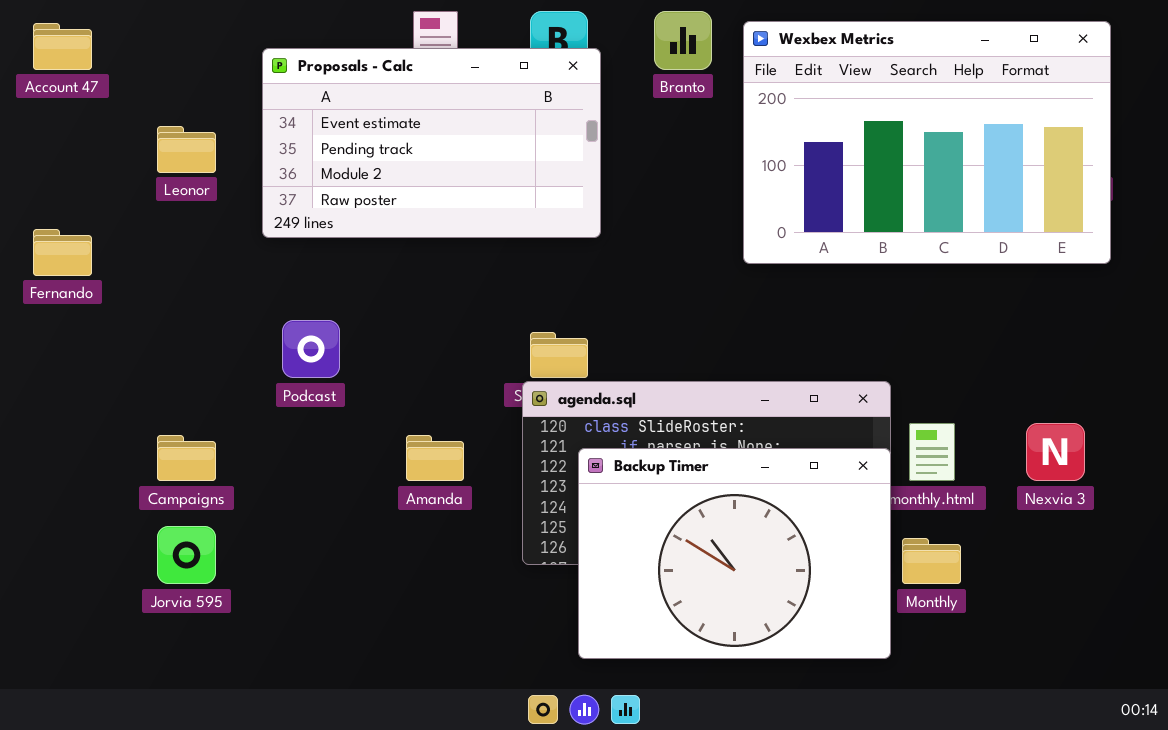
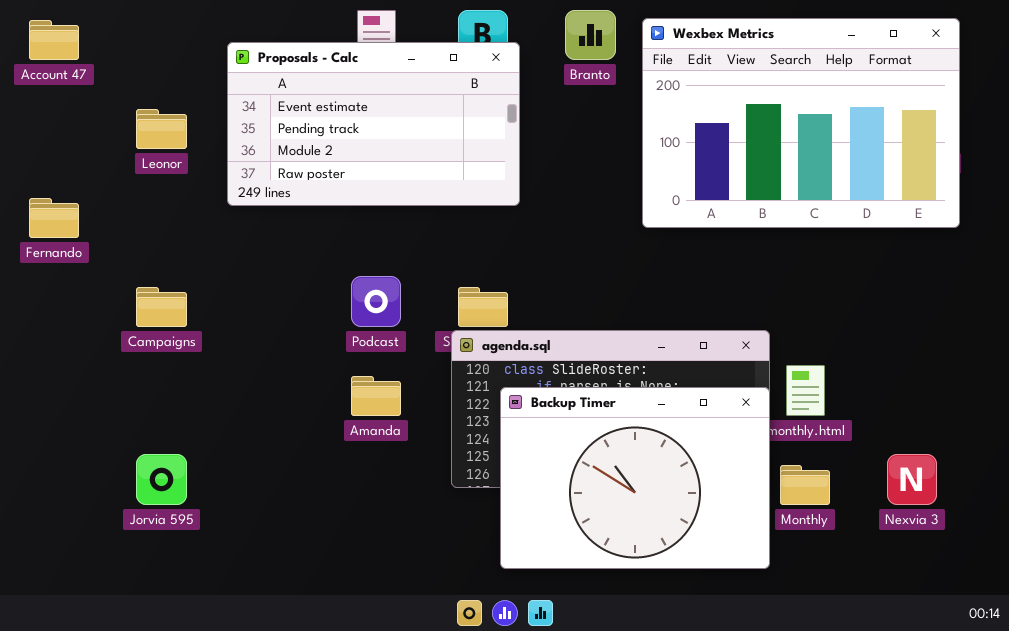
Podcast: [282,320,340,378] -> [351,276,401,327], moved
Nexvia 3: [1026,423,1085,481] -> [887,454,937,505], moved
Campaigns: [157,435,216,481] -> [136,287,187,327], moved

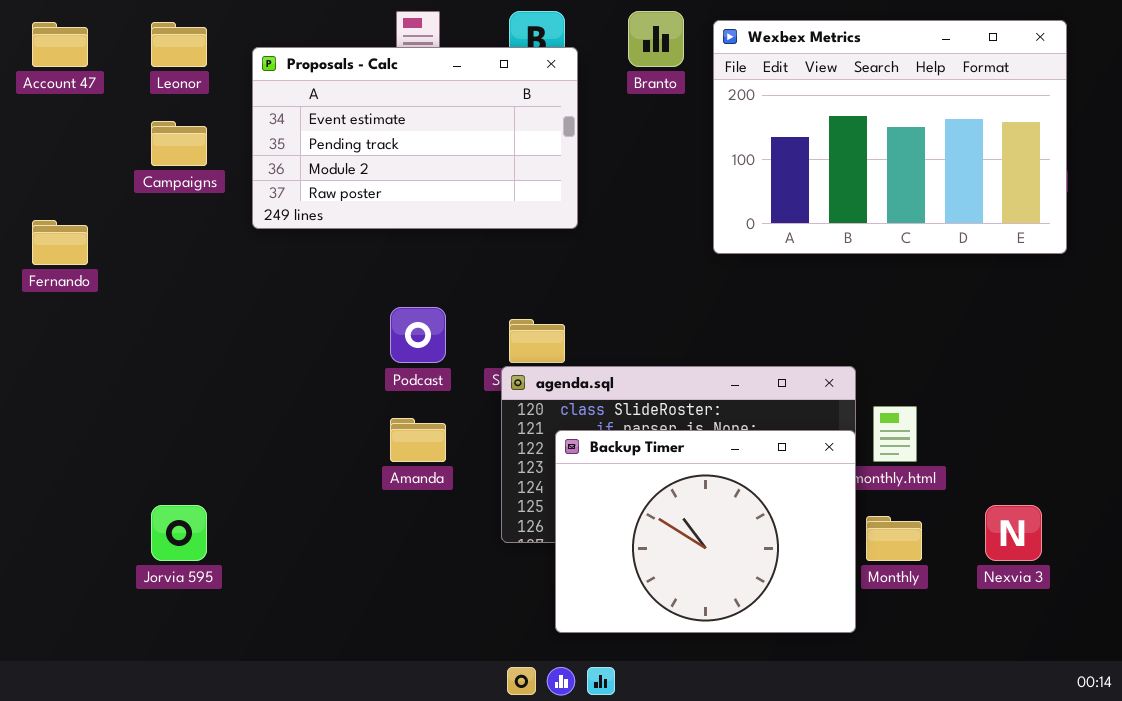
Leonor: [136,109,187,149] -> [151,22,207,67], moved
Campaigns: [136,287,187,327] -> [151,121,207,166], moved

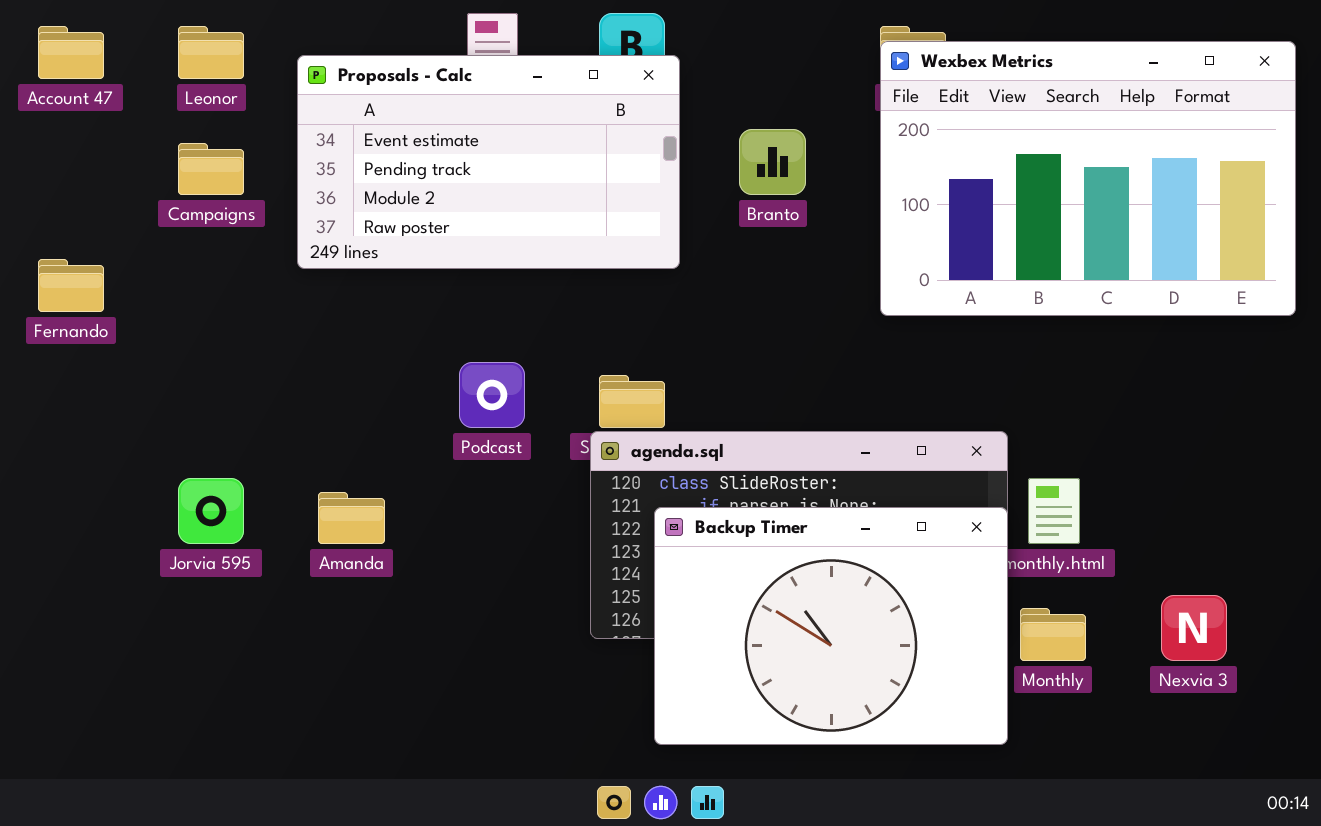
Branto: [628,11,684,67] -> [739,129,806,195], moved
Wexbex Metrics: [713,20,1067,254] -> [880,41,1296,316], moved
Amanda: [390,418,446,462] -> [318,492,385,544], moved
Jorvia 595: [151,505,207,561] -> [178,478,244,544], moved

